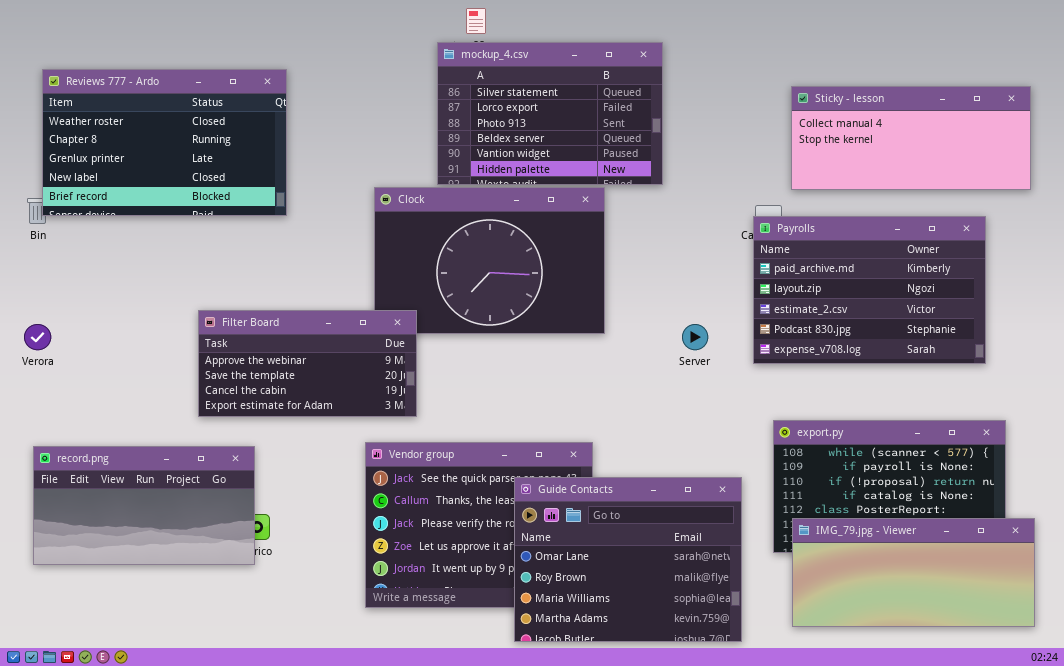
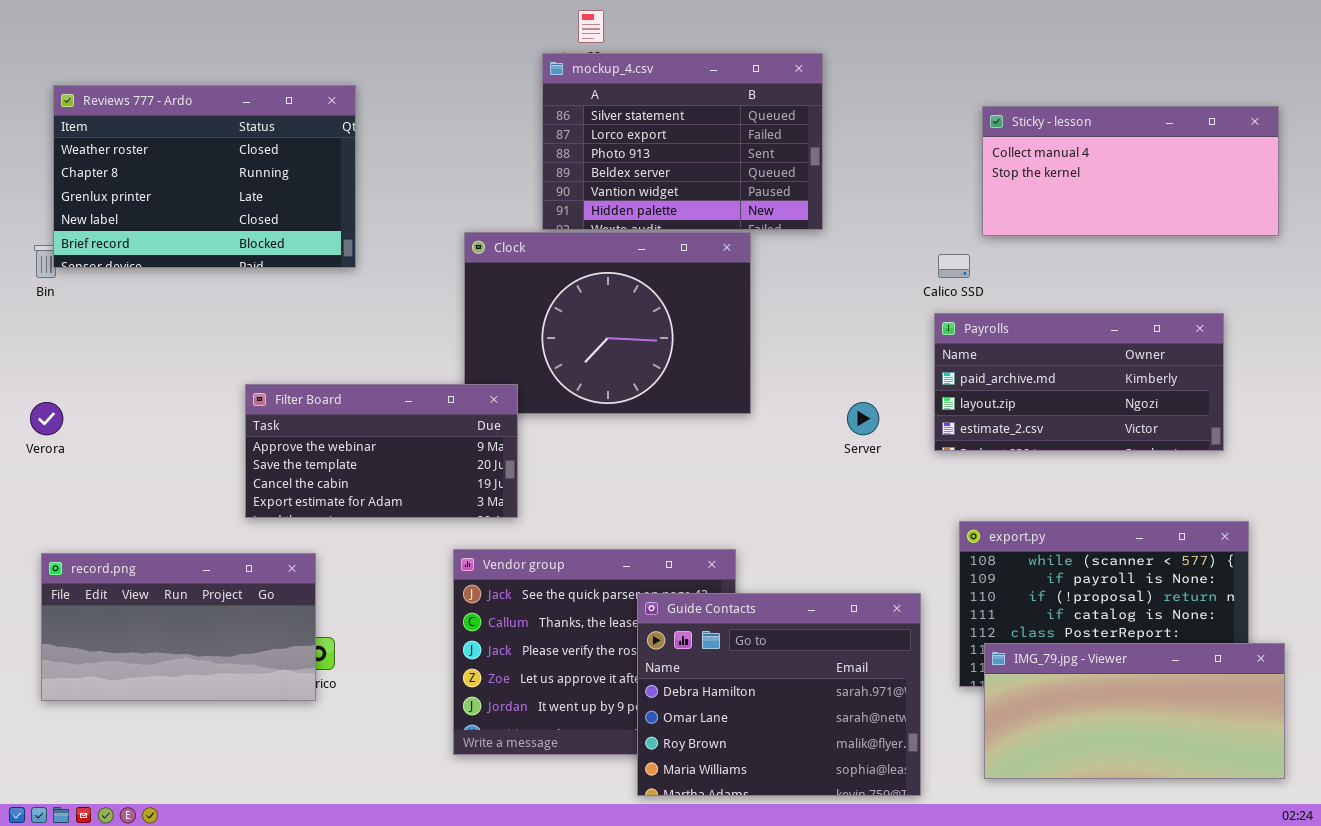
Payrolls: [753,216,986,364] -> [934,313,1224,451], resized
Guide Contacts: [514,477,742,642] -> [637,593,921,796], scrolled up 1 row

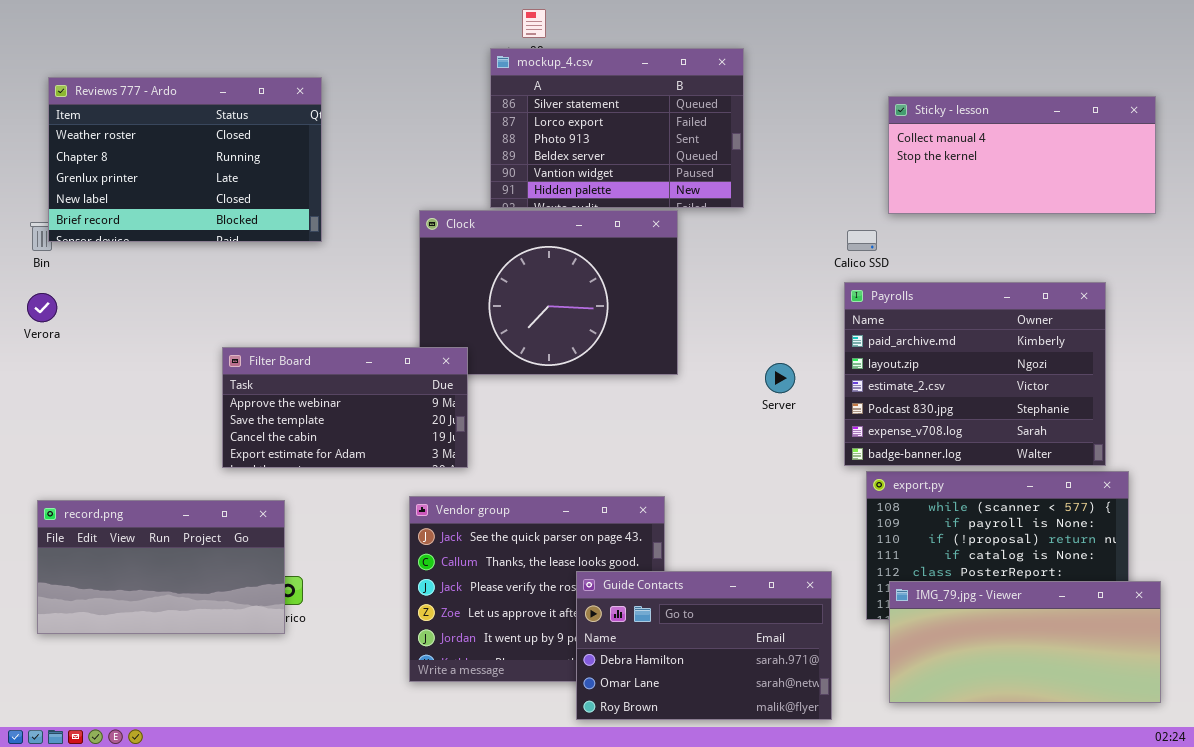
Payrolls: [934,313,1224,451] -> [844,282,1106,466], resized
Verora: [30,402,63,435] -> [27,293,57,322], moved
Guide Contacts: [637,593,921,796] -> [576,571,832,720], resized

